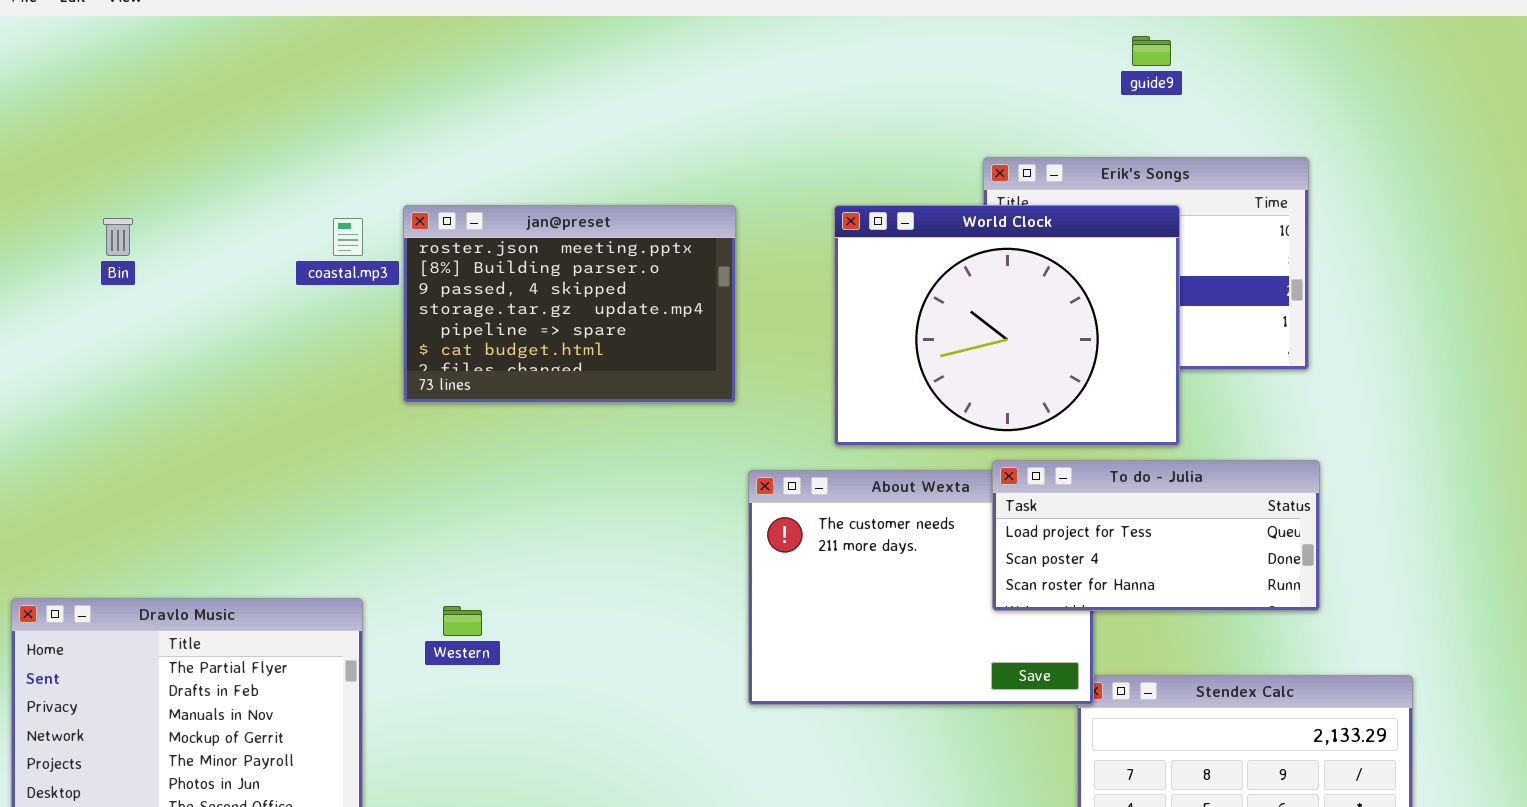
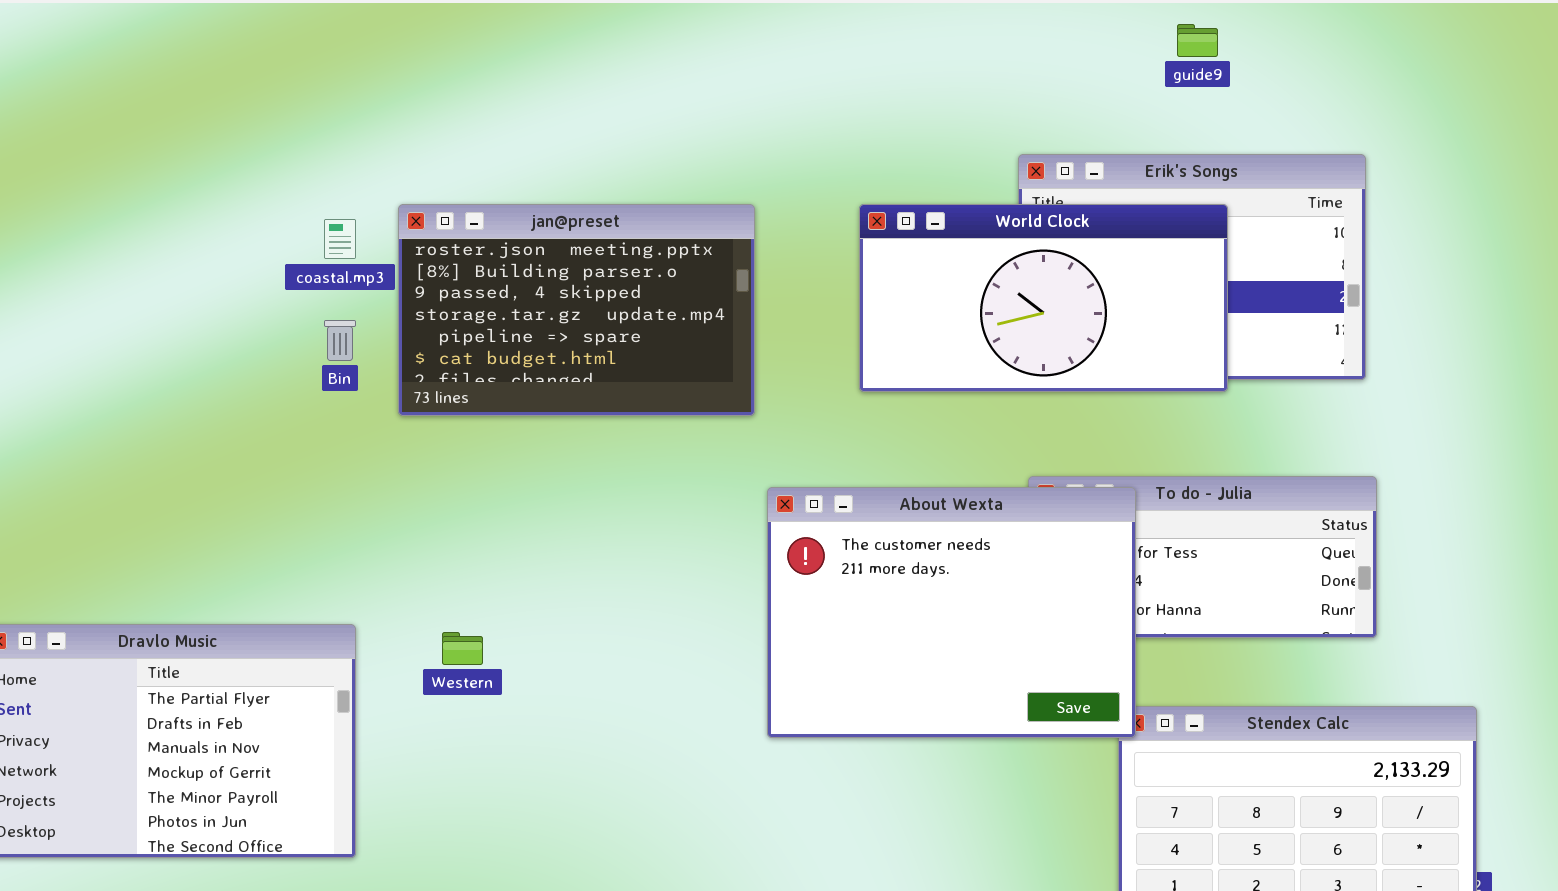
World Clock: [834,205,1180,446] -> [859,204,1228,392], resized
Bin: [103,218,133,256] -> [324,320,356,361], moved
About Wexta: [748,470,1094,705] -> [767,487,1136,738], raised

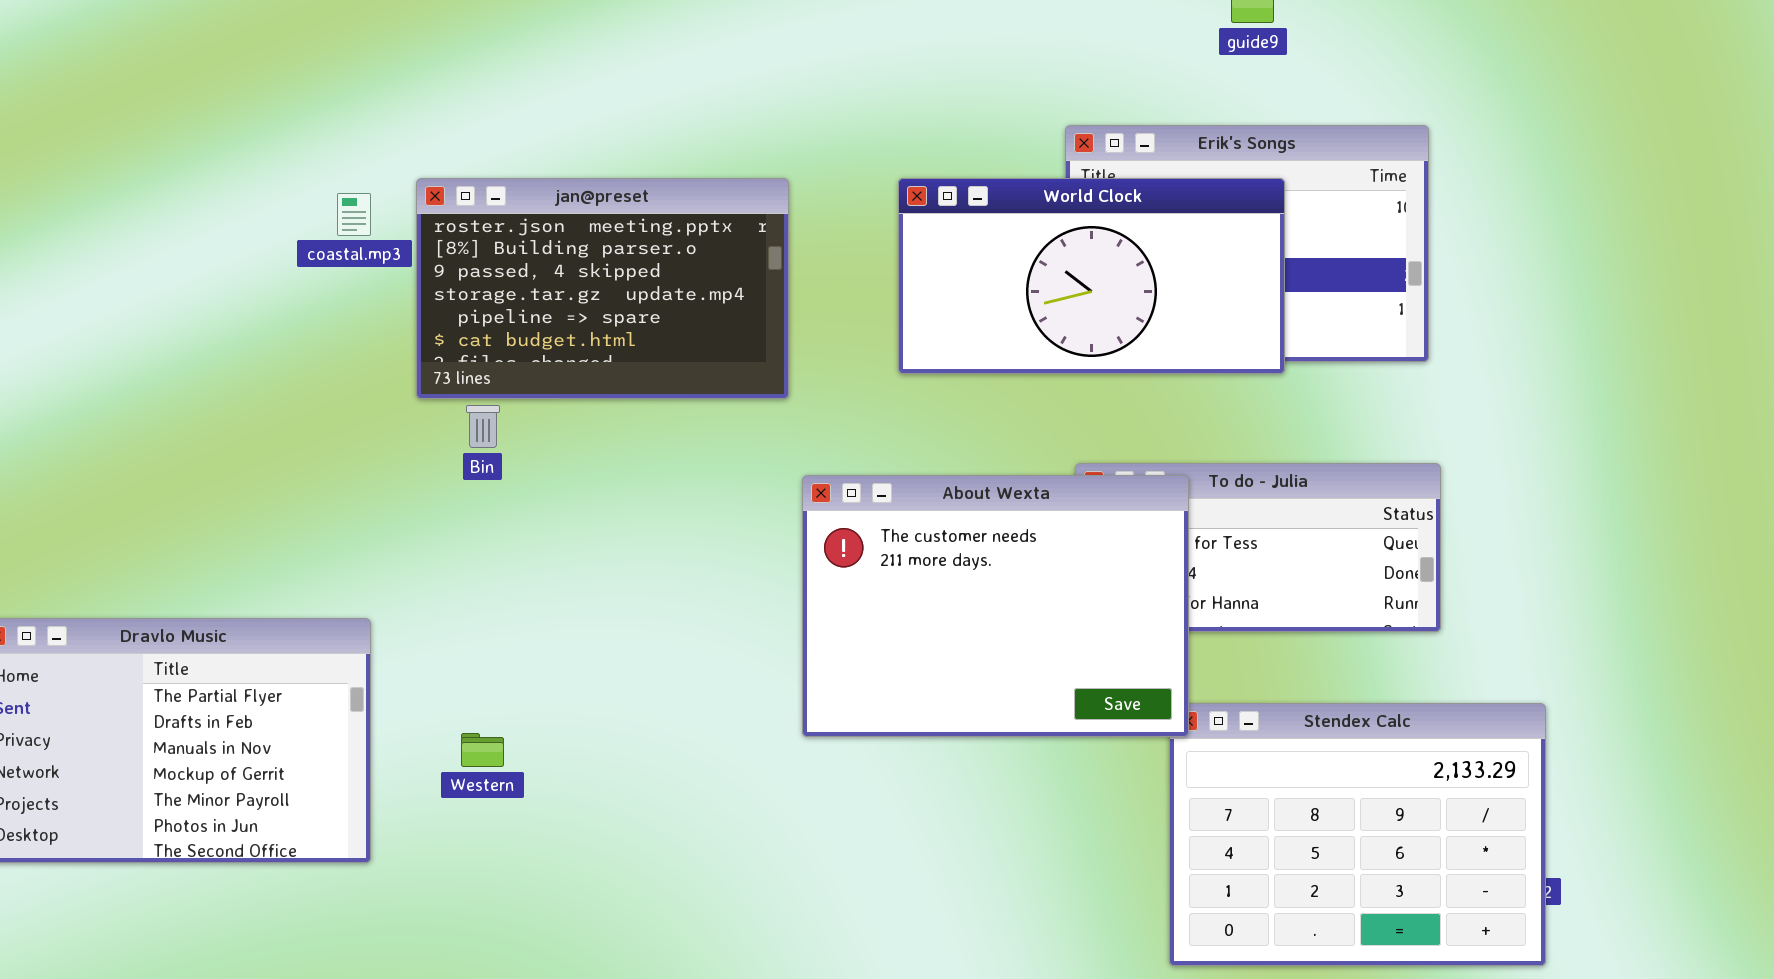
Bin: [324,320,356,361] -> [466,405,500,448], moved
Western: [442,632,483,665] -> [461,733,504,767], moved

